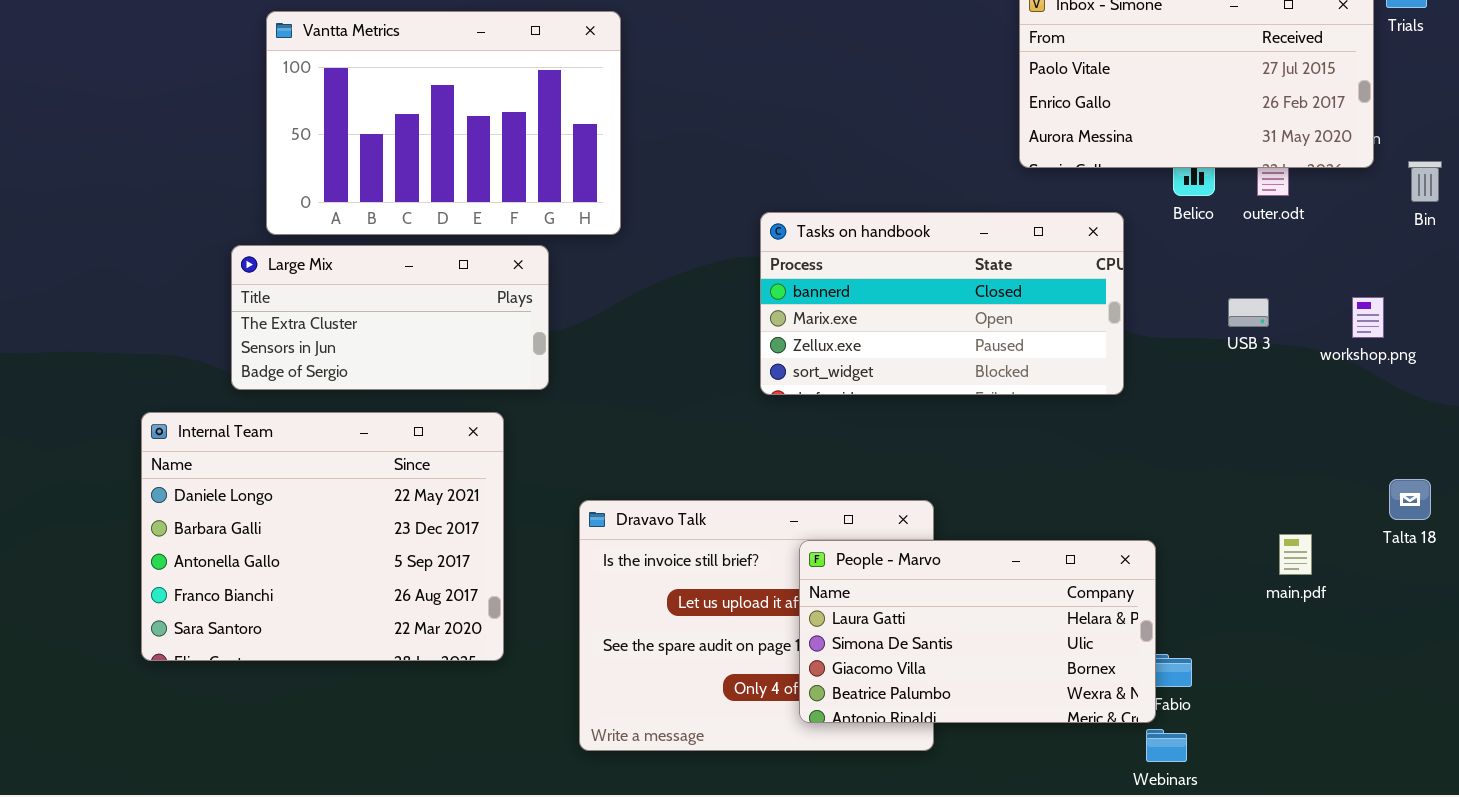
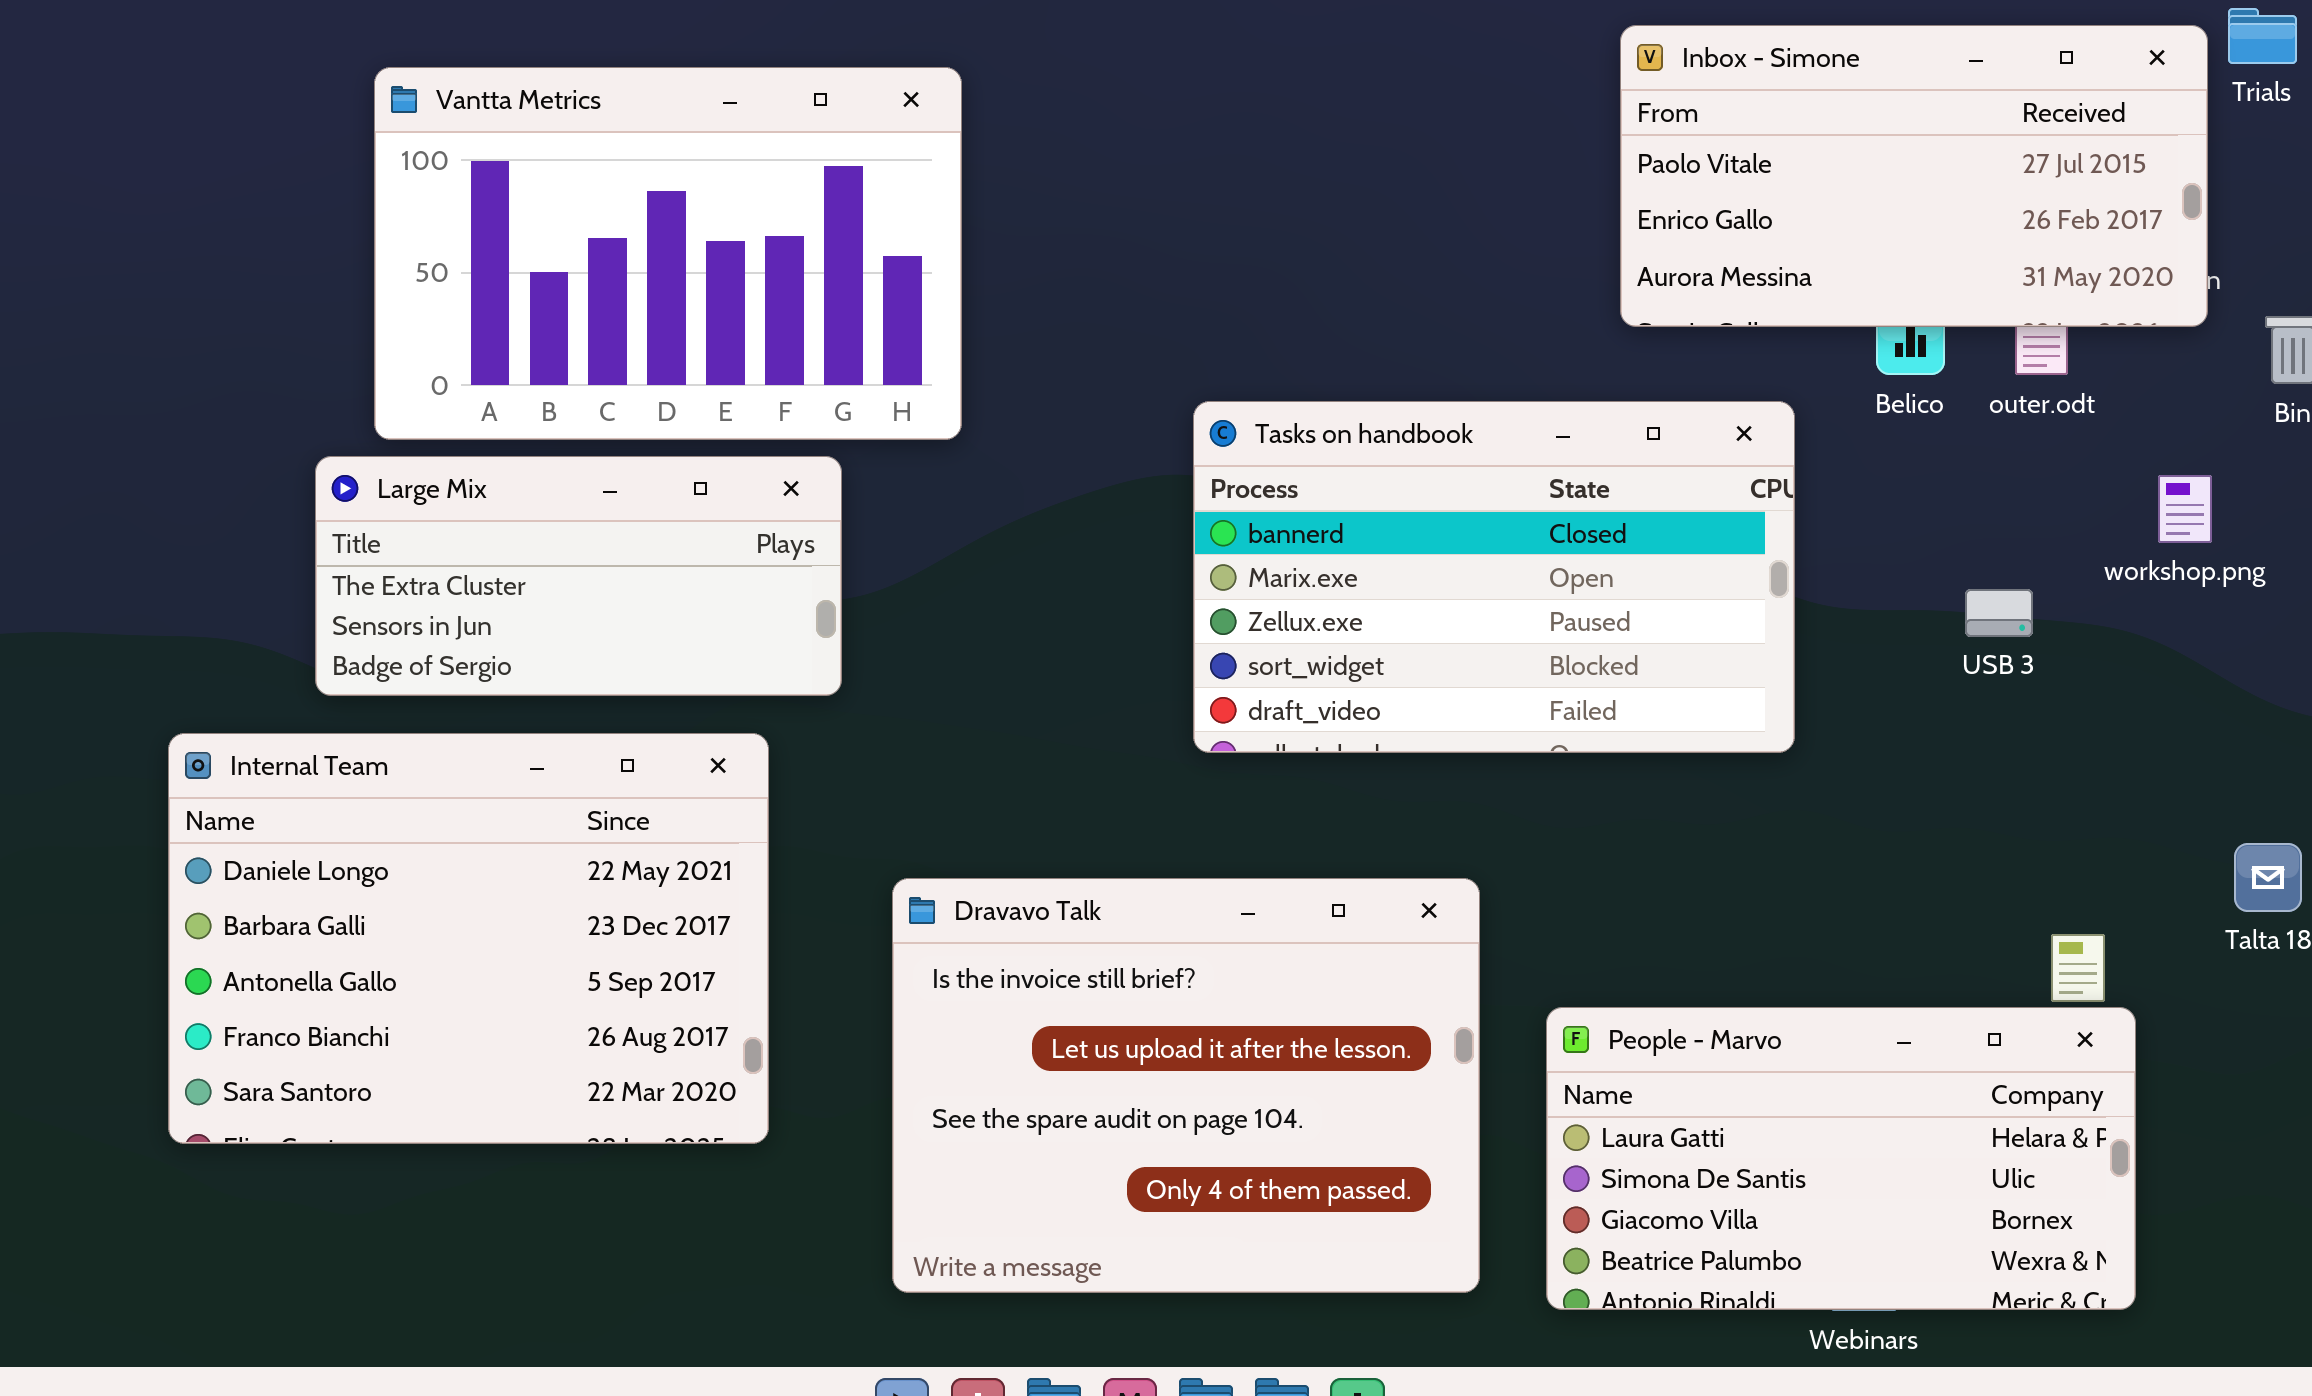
Tasks on handbook: [760,212,1124,395] -> [1193,401,1795,753], resized
workshop.png: [1352,297,1384,338] -> [2158,475,2212,543], moved
USB 3: [1228,298,1269,327] -> [1965,589,2033,637], moved
People - Marvo: [799,540,1156,723] -> [1546,1007,2136,1310], moved

